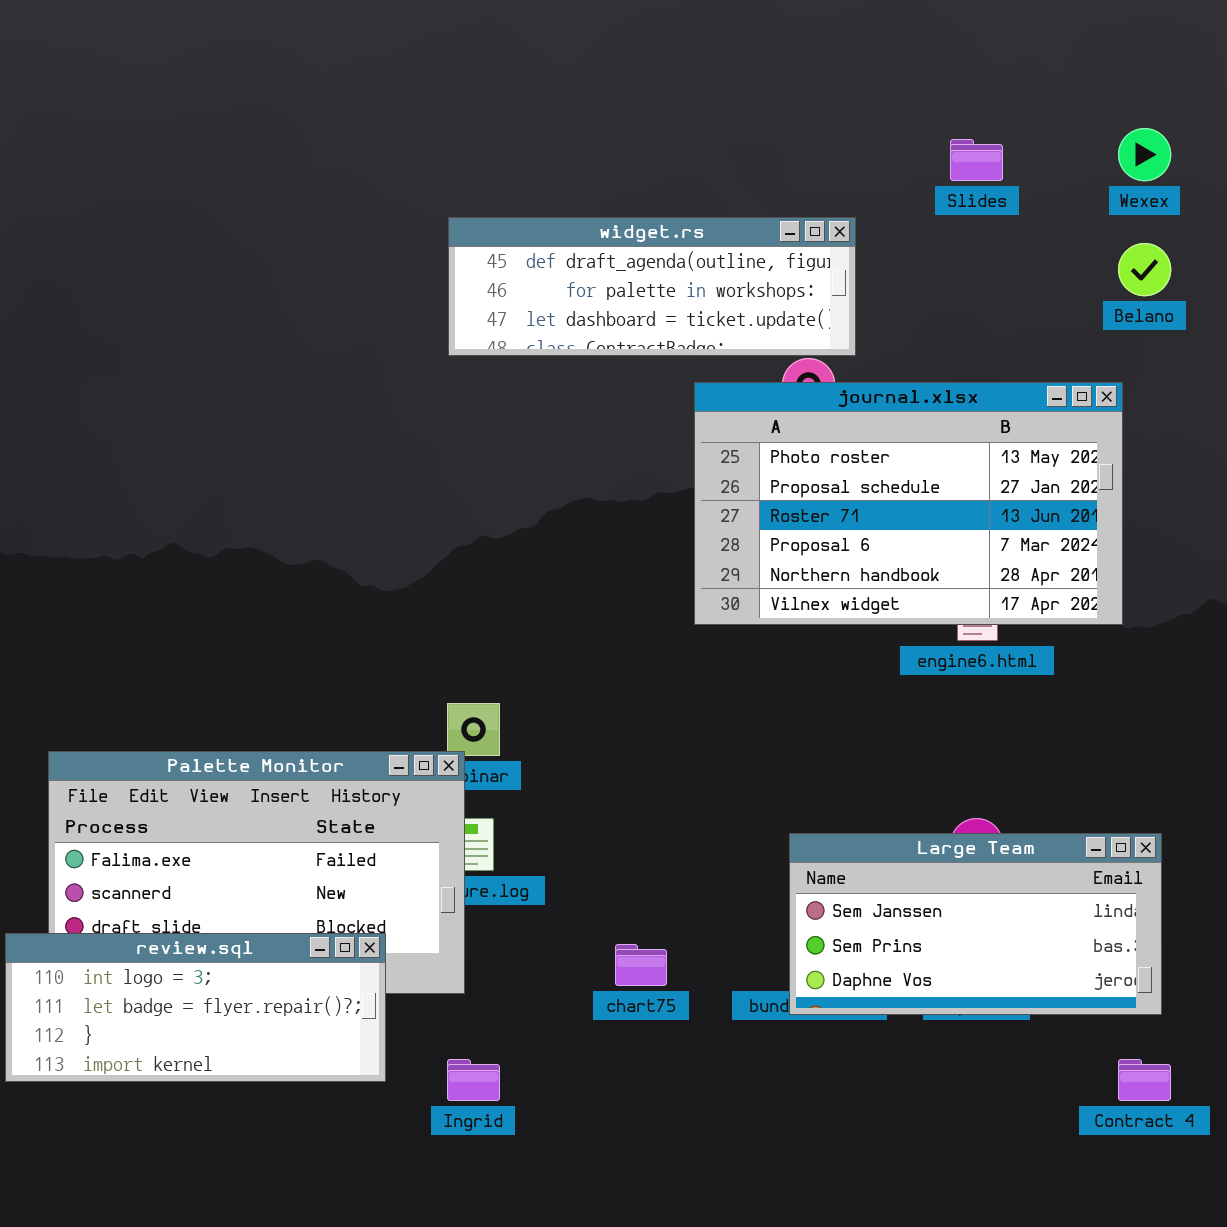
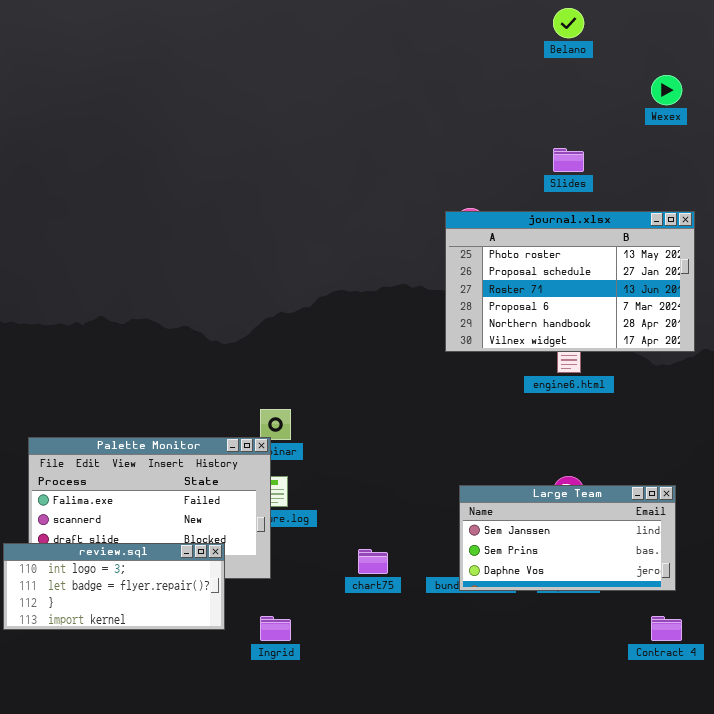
Slides: [950,139,1003,181] -> [553,148,584,172], moved
widget.rs: [448,217,856,356] -> none, closed
Belano: [1118,243,1171,296] -> [553,8,584,38], moved
journal.xlsx: [694,382,1123,625] -> [445,211,695,352], moved

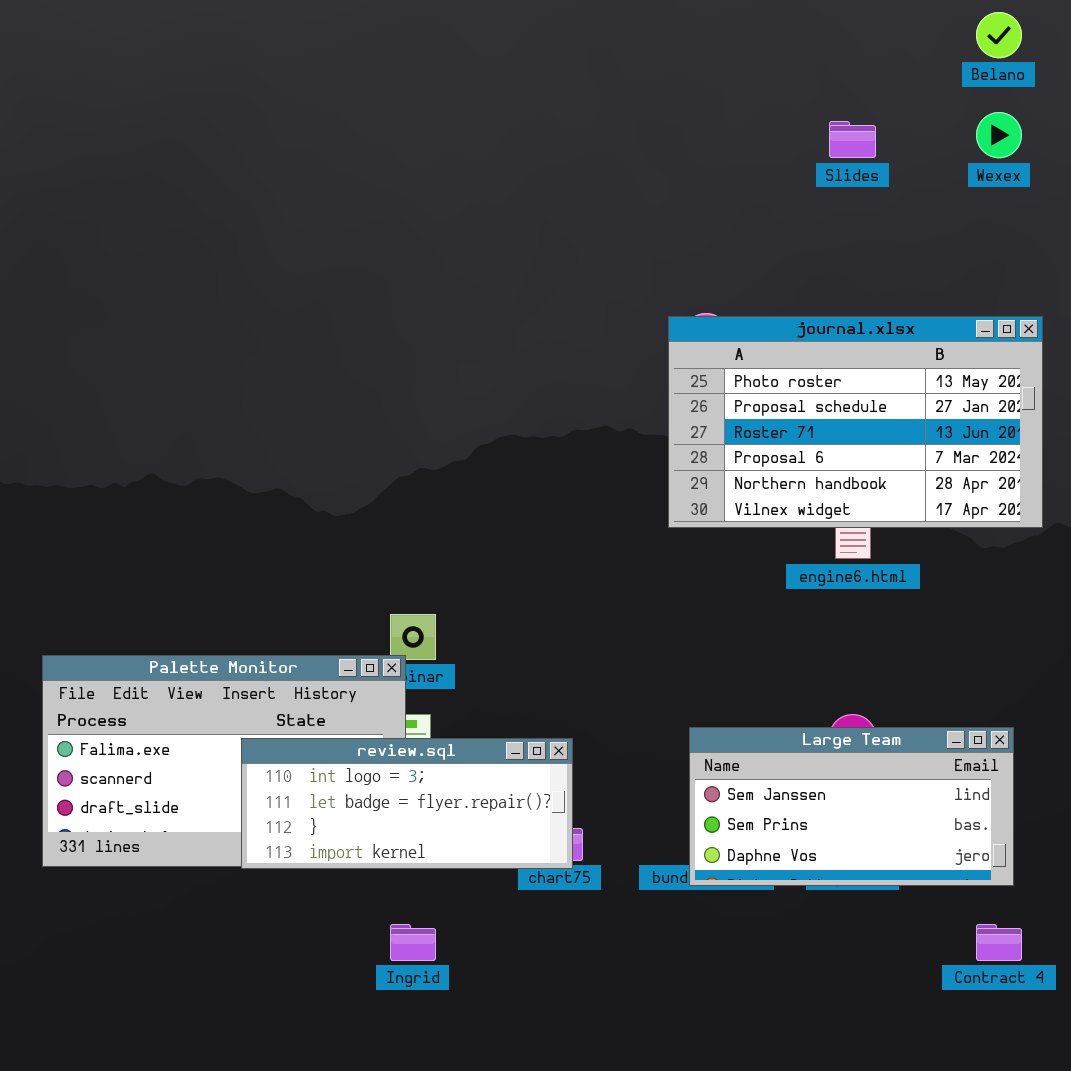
Belano: [553,8,584,38] -> [976,12,1022,58], moved
Slides: [553,148,584,172] -> [829,121,876,158], moved
review.sql: [3,543,225,630] -> [241,738,573,869], moved

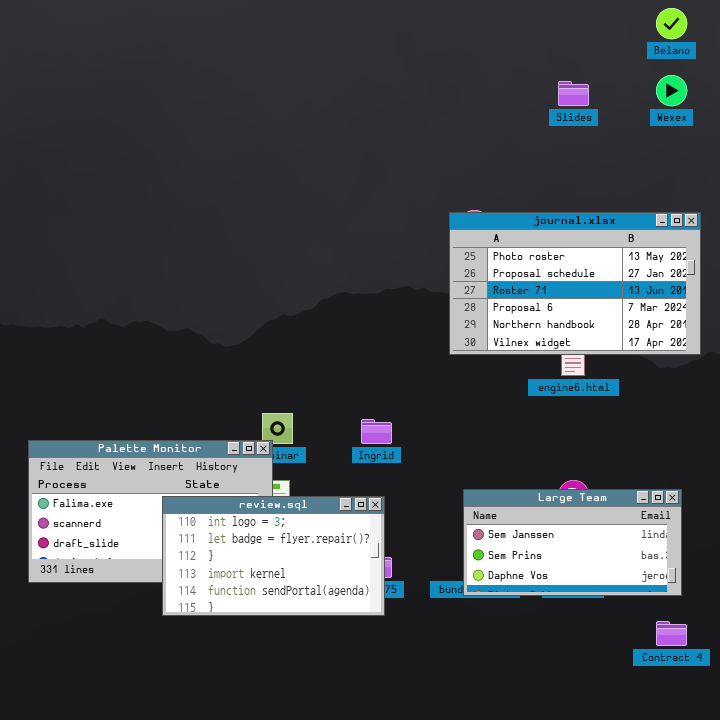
review.sql: [241,738,573,869] -> [162,496,385,616], resized
Ingrid: [390,924,436,961] -> [361,419,392,444], moved

